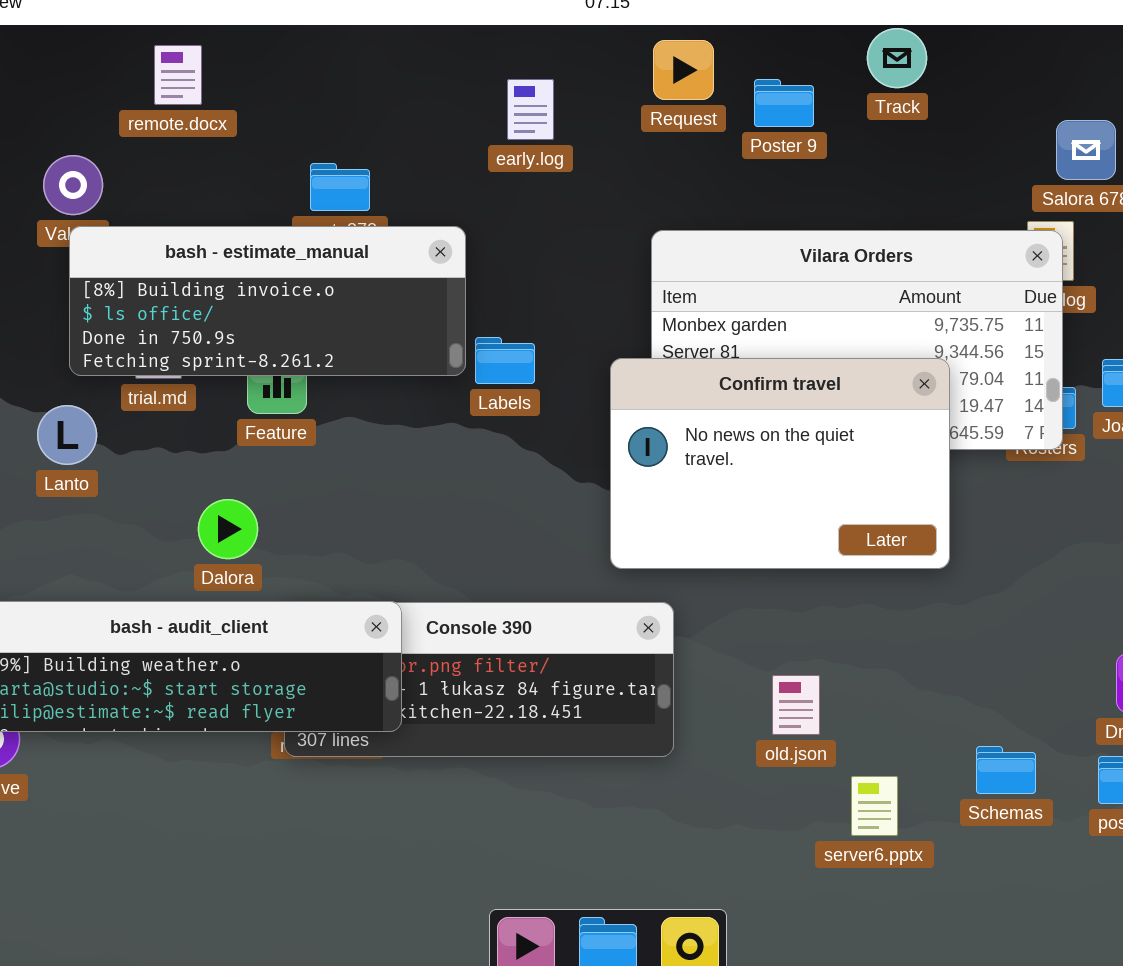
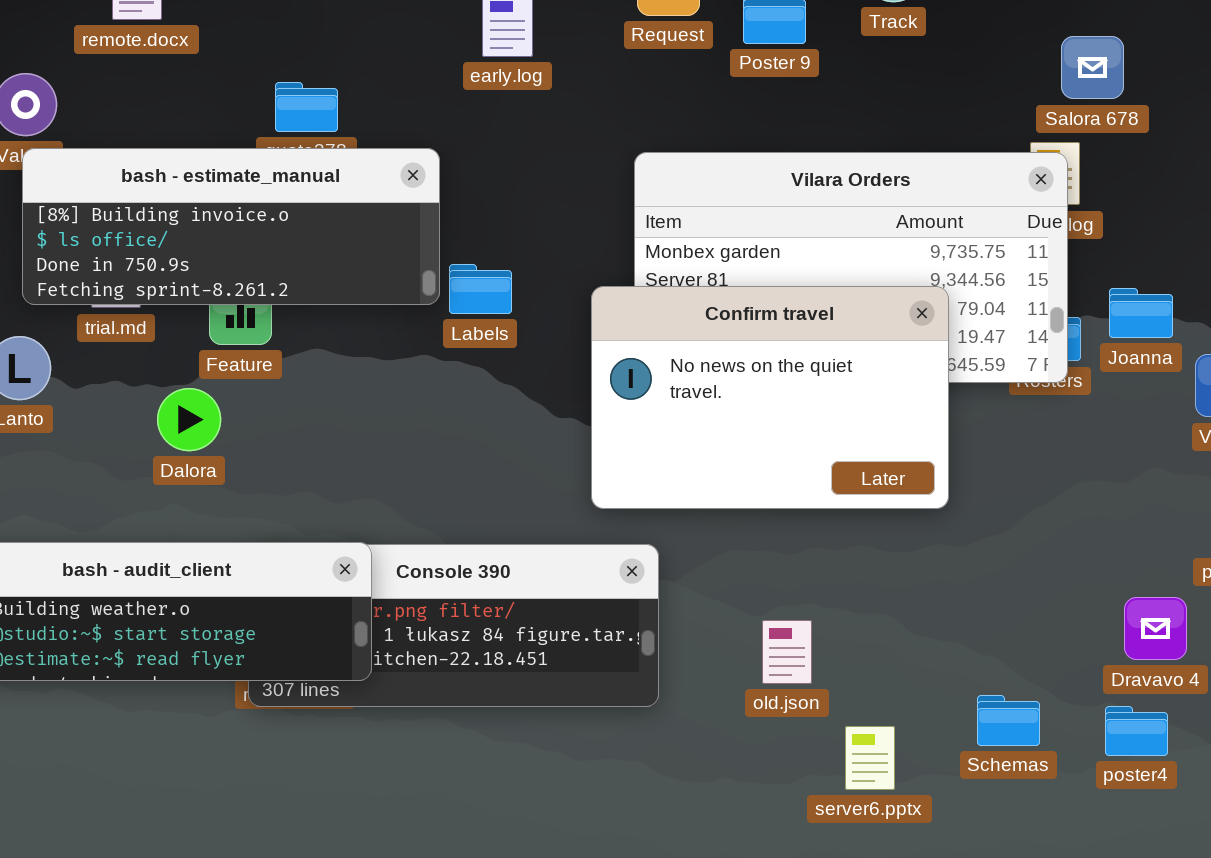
Dalora: [198,499,258,559] -> [157,388,221,451], moved

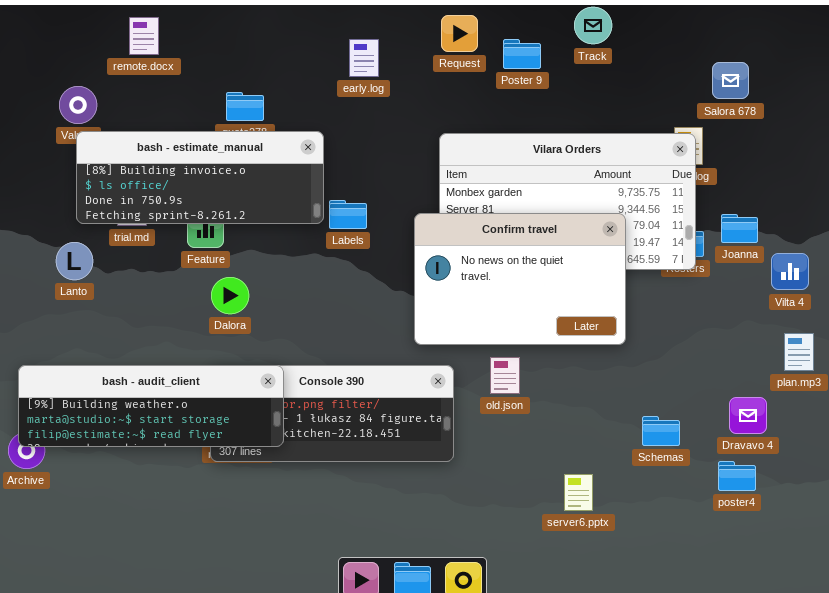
Salora 678: [1061,36,1124,99] -> [712,62,749,99], moved
Dalora: [157,388,221,451] -> [211,277,249,314], moved
old.json: [762,620,812,684] -> [490,357,520,394], moved
Schemas: [977,695,1040,746] -> [642,416,680,446], moved

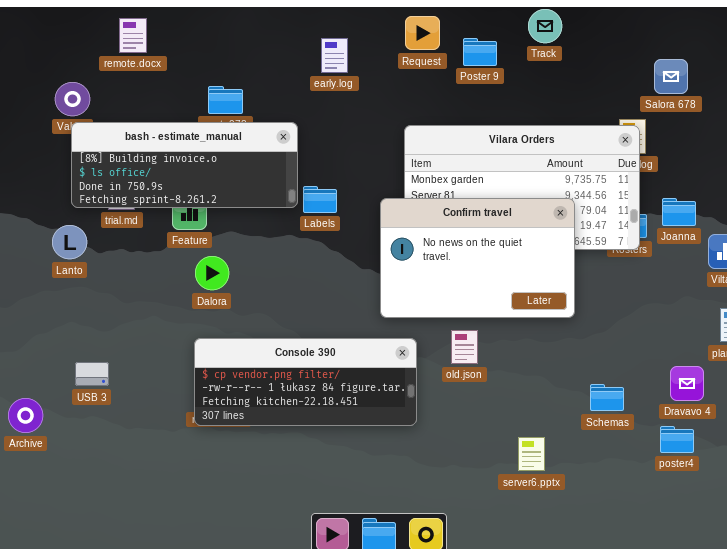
bash - audit_client: [18,365,284,447] -> none, closed

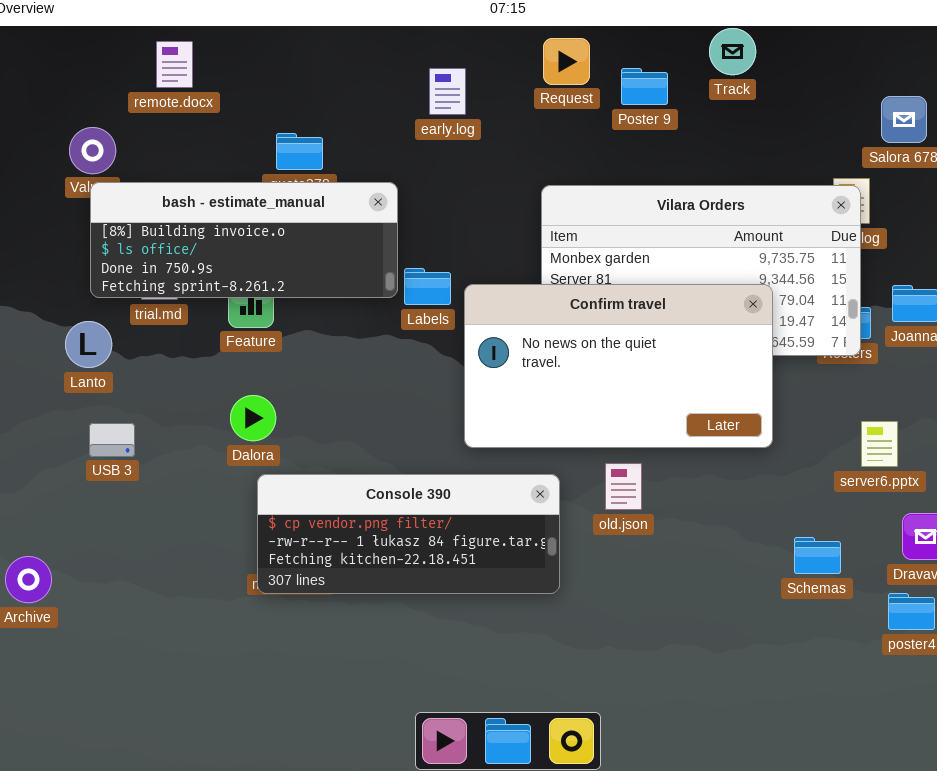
Confirm travel: [380,198,575,318] -> [464,284,773,448], resized
Dalora: [195,256,229,290] -> [230,395,276,441], moved
USB 3: [75,362,109,386] -> [89,423,135,457], moved
server6.pptx: [518,437,545,471] -> [861,421,898,467], moved

